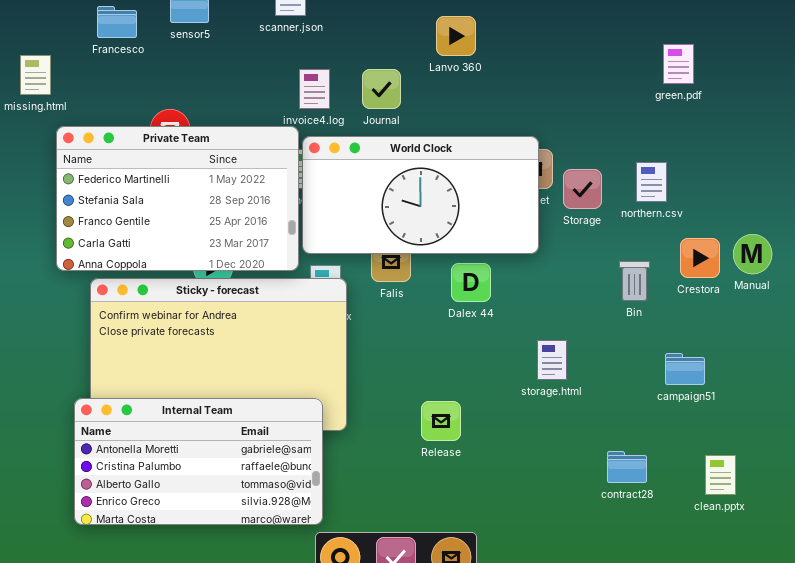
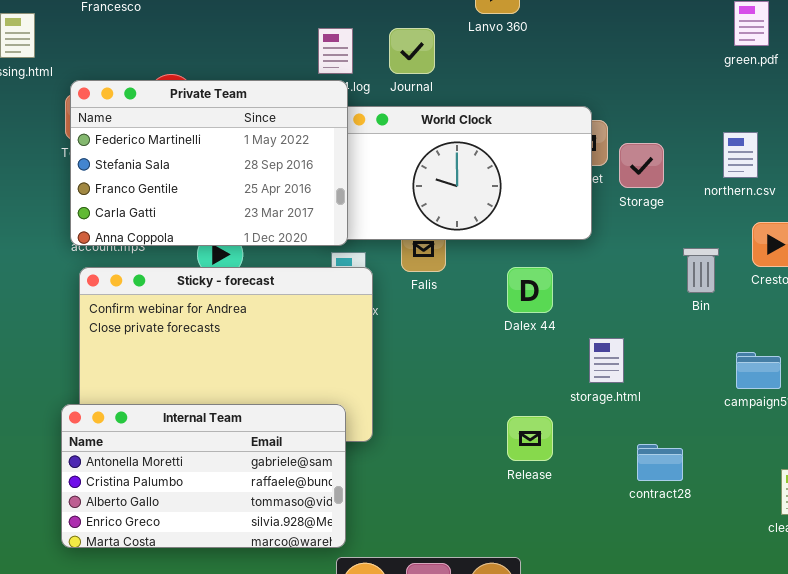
Private Team: [56,126,299,271] -> [70,80,348,246], moved
northern.csv: [636,162,667,202] -> [723,132,758,178], moved
Dalex 44: [451,263,491,302] -> [507,267,553,313], moved
Release: [421,401,461,441] -> [507,416,553,461], moved
contract28: [607,451,647,483] -> [637,444,683,481], moved

